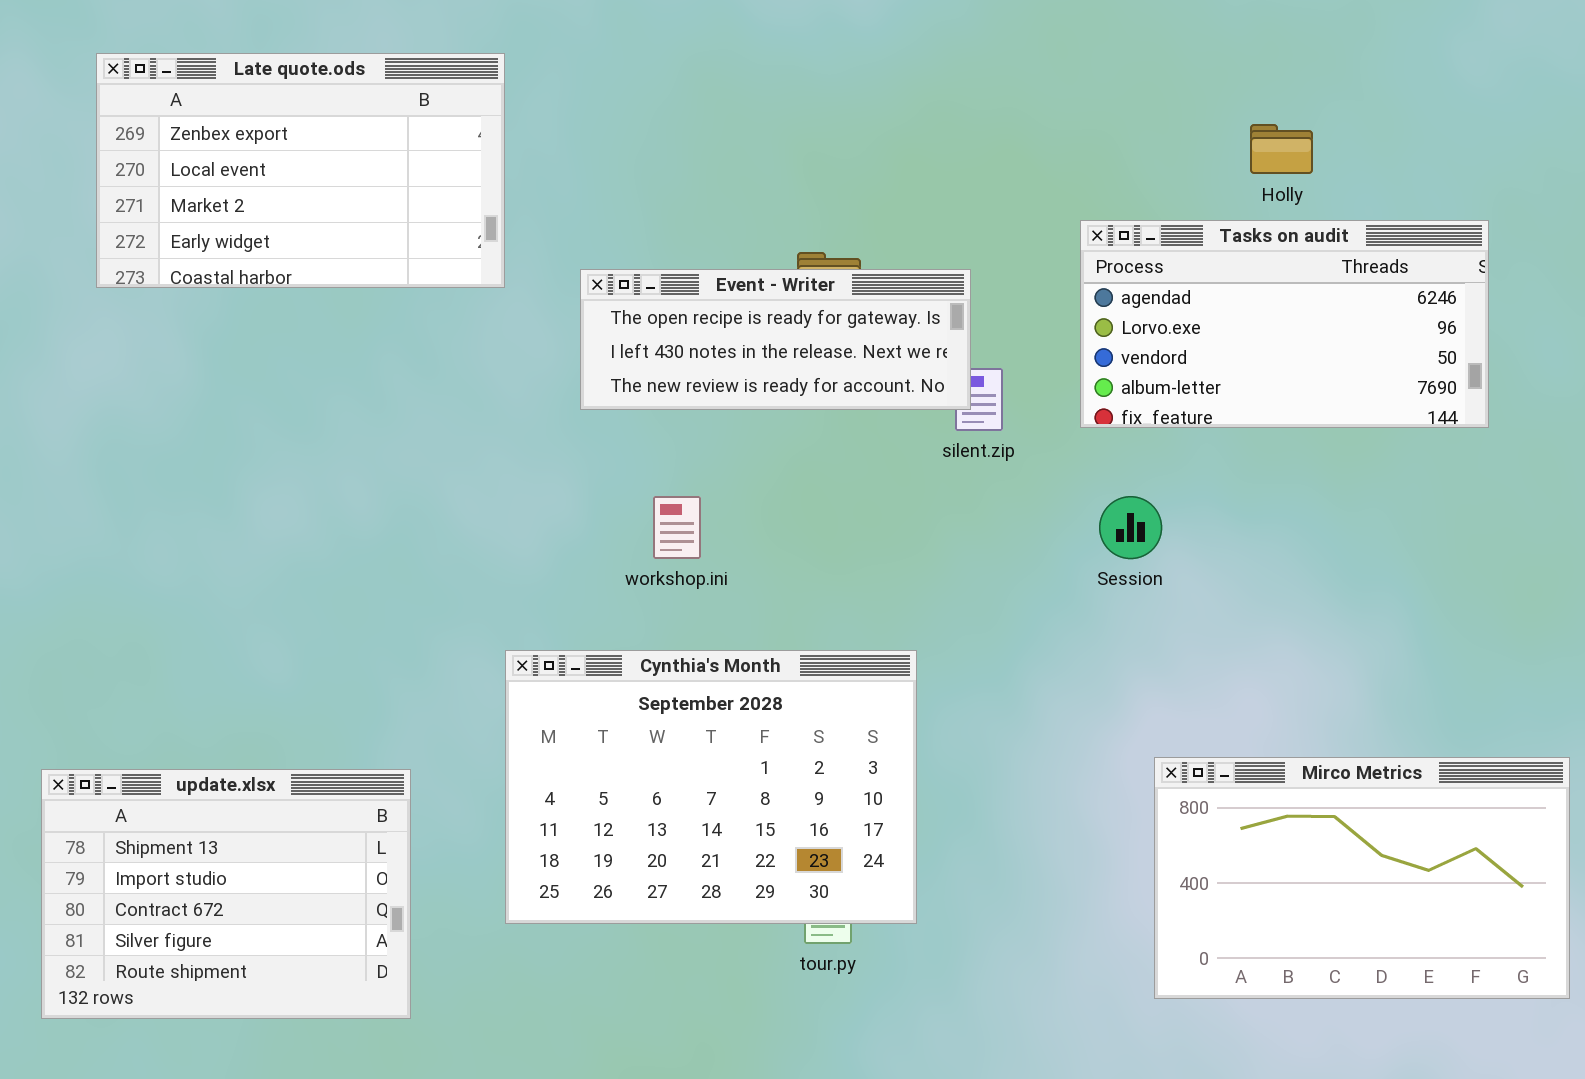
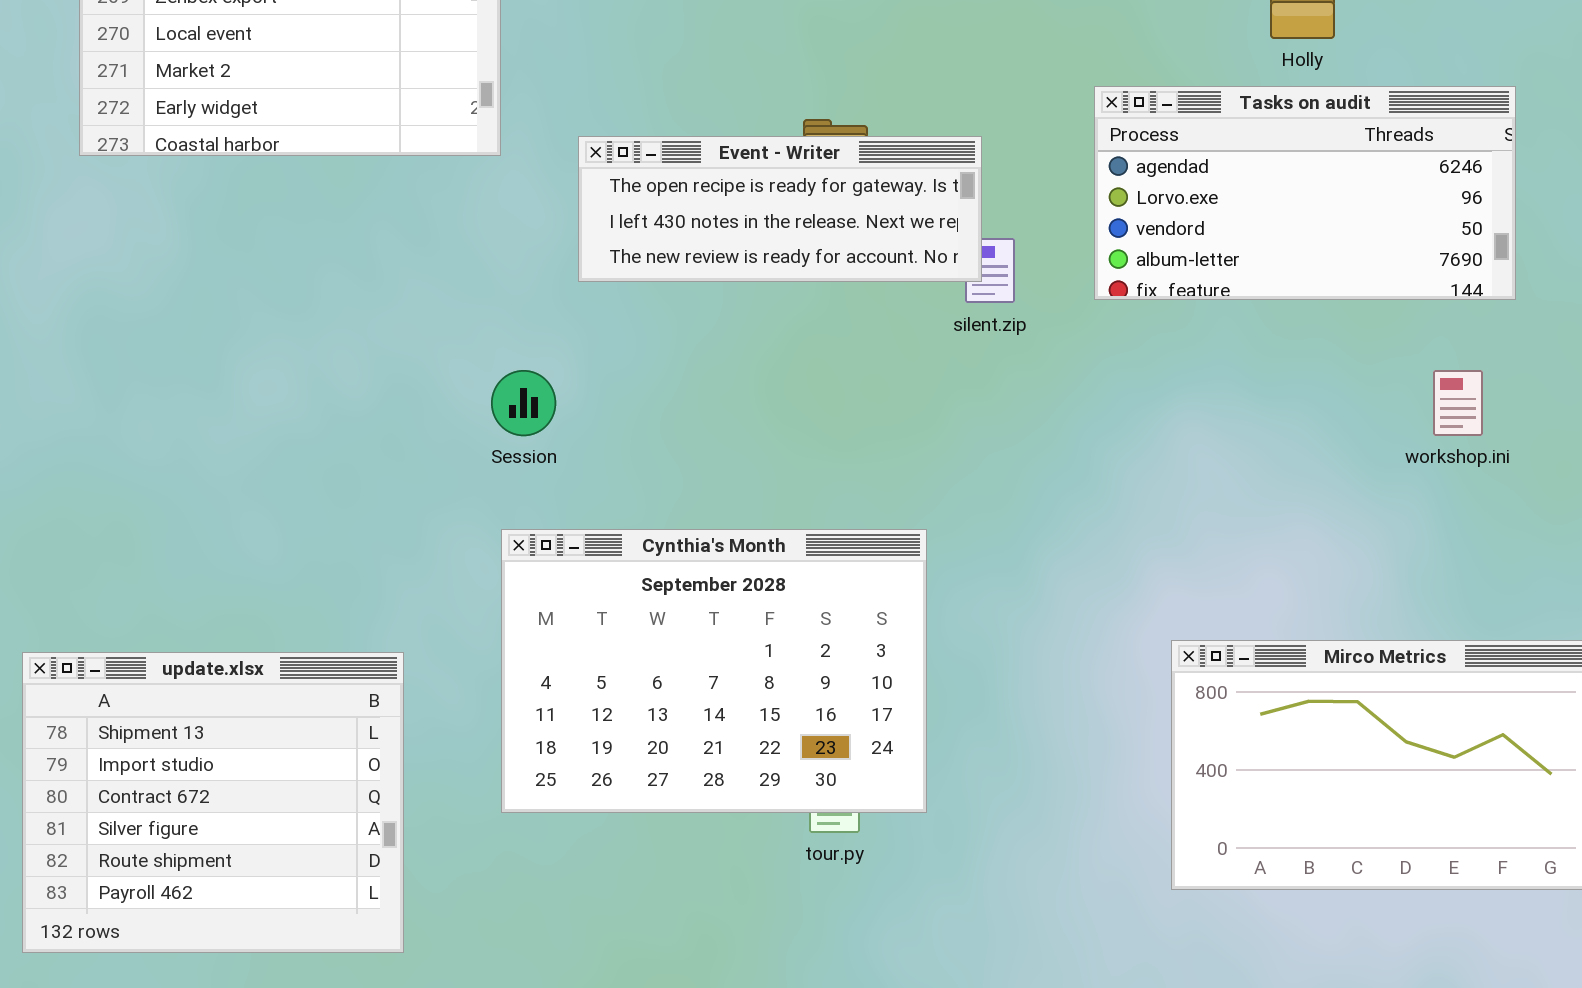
workshop.ini: [653,496,701,559] -> [1433,370,1483,436], moved
Session: [1099,496,1162,559] -> [491,370,556,436], moved
update.xlsx: [41,769,411,1019] -> [22,652,404,953], resized

